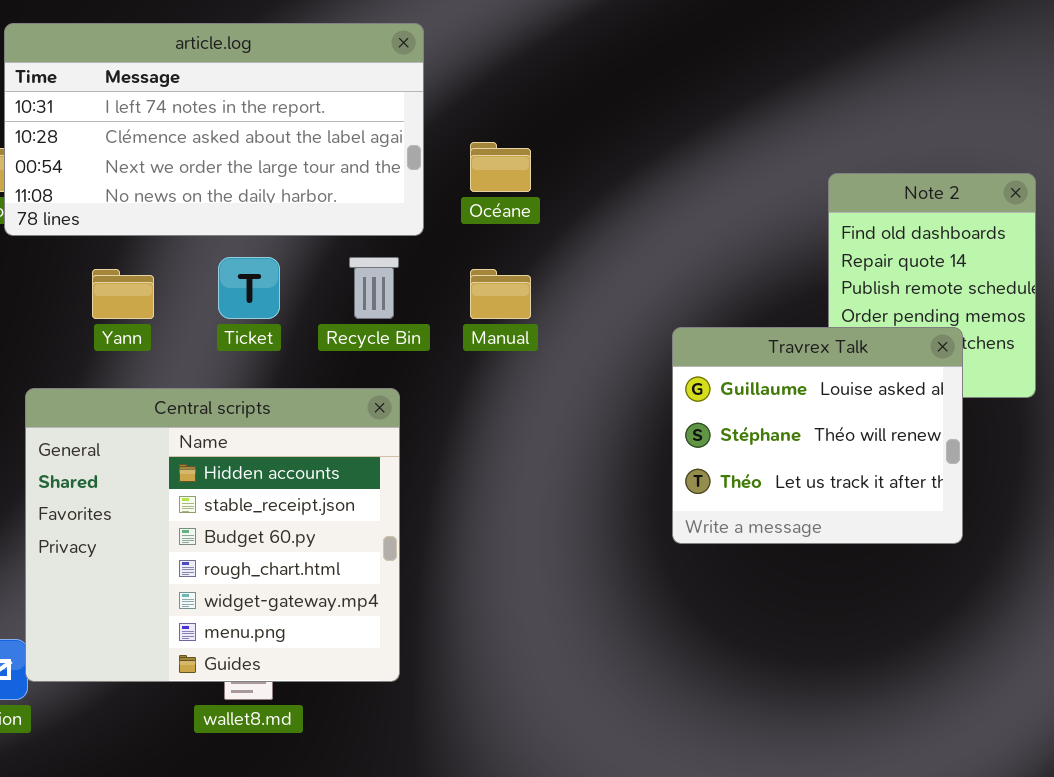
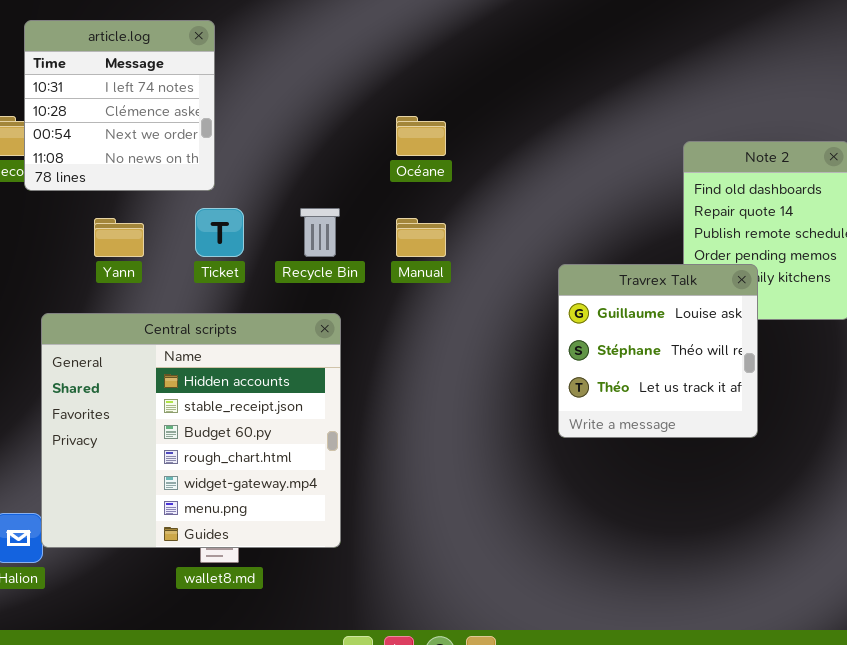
article.log: [4,23,424,236] -> [24,20,215,191], resized
Travrex Talk: [672,327,963,544] -> [558,264,758,438], resized

